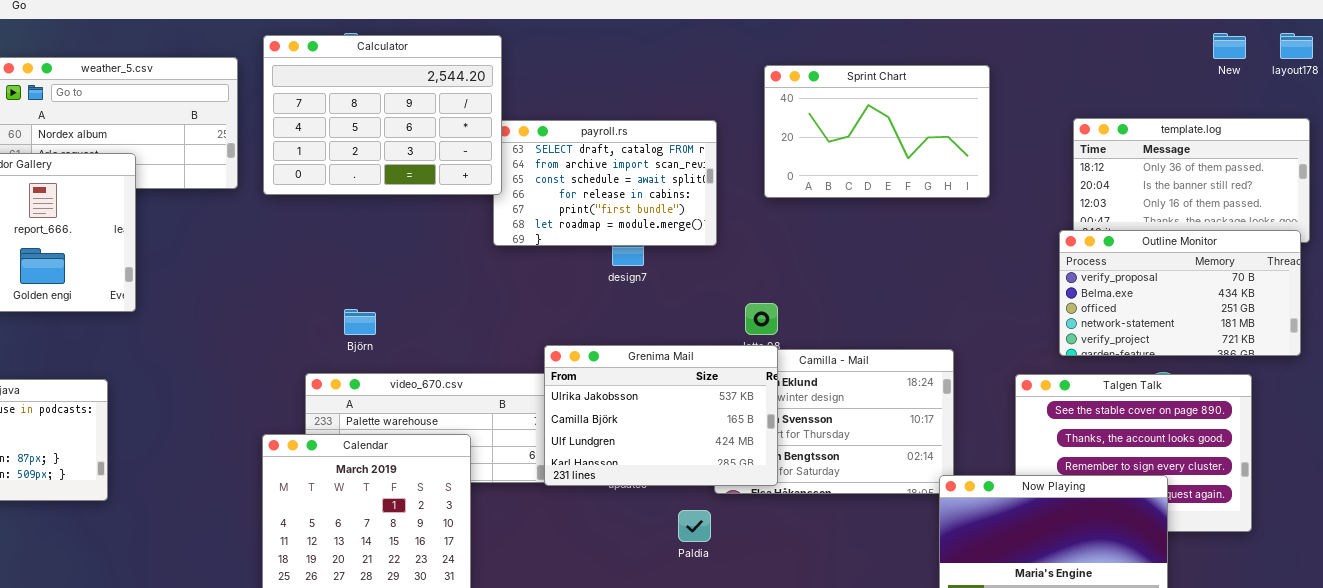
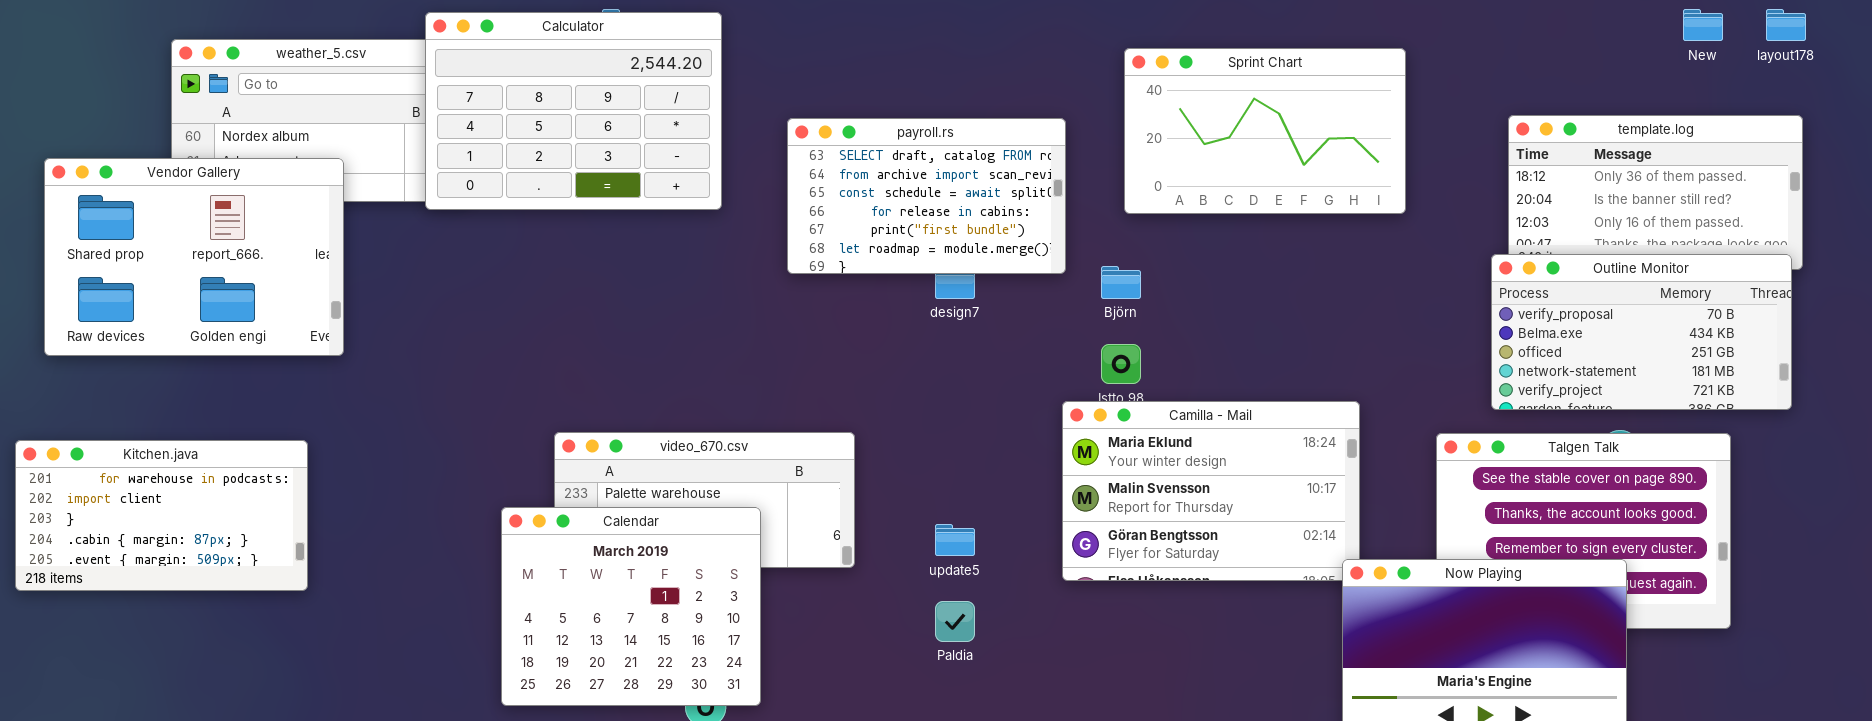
Calculator: [263,35,502,195] -> [425,12,722,210], moved
Björn: [344,309,376,335] -> [1101,266,1141,299], moved
Grenima Mail: [544,345,778,486] -> none, closed
Paldia: [678,510,711,542] -> [935,601,975,642], moved

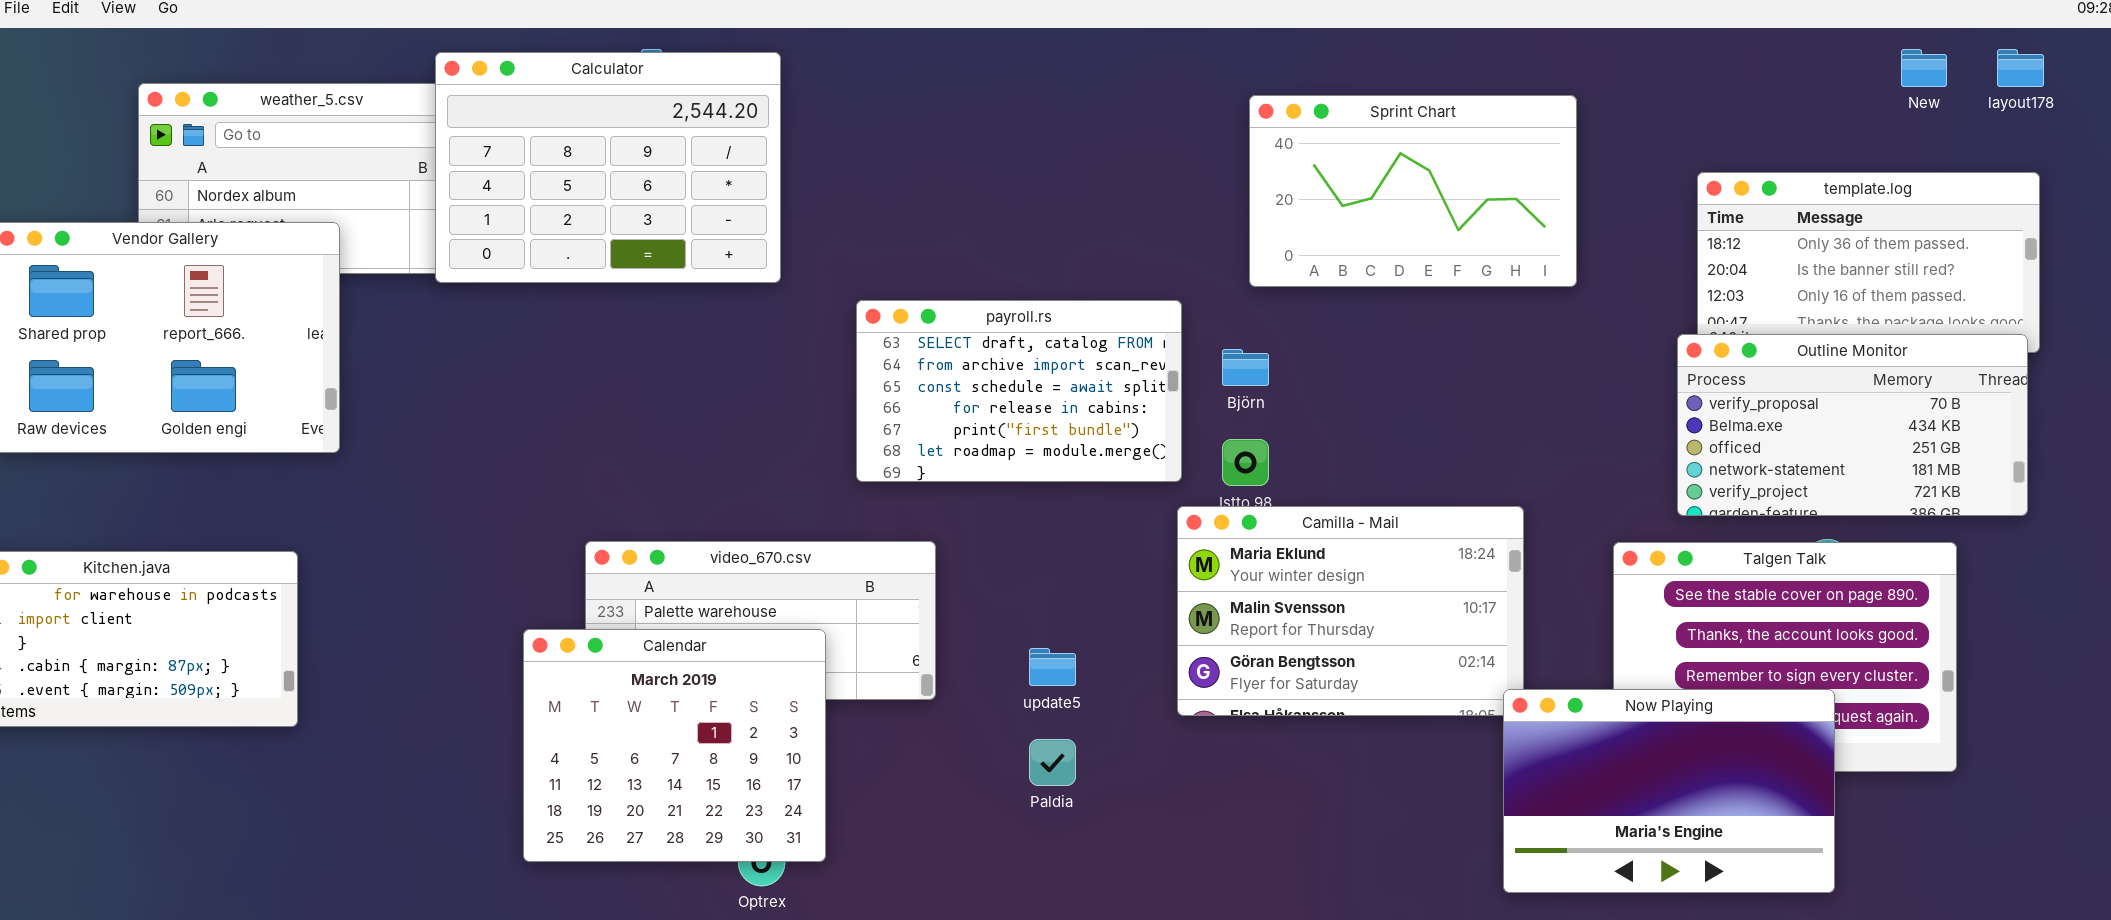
payroll.rs: [787,118,1066,274] -> [856,300,1182,482], moved

